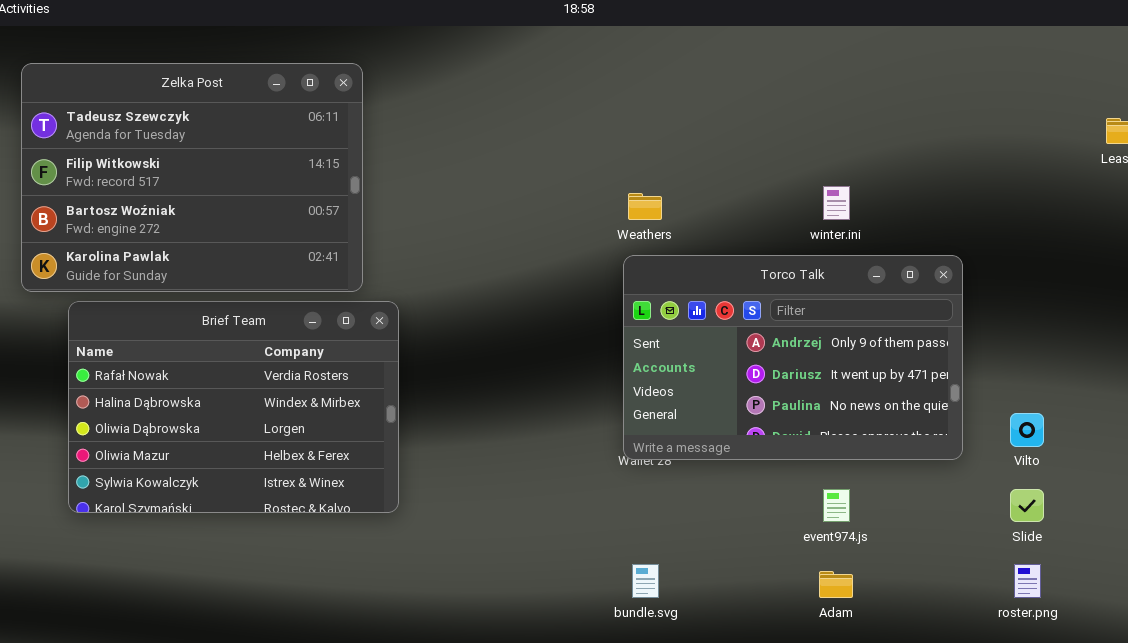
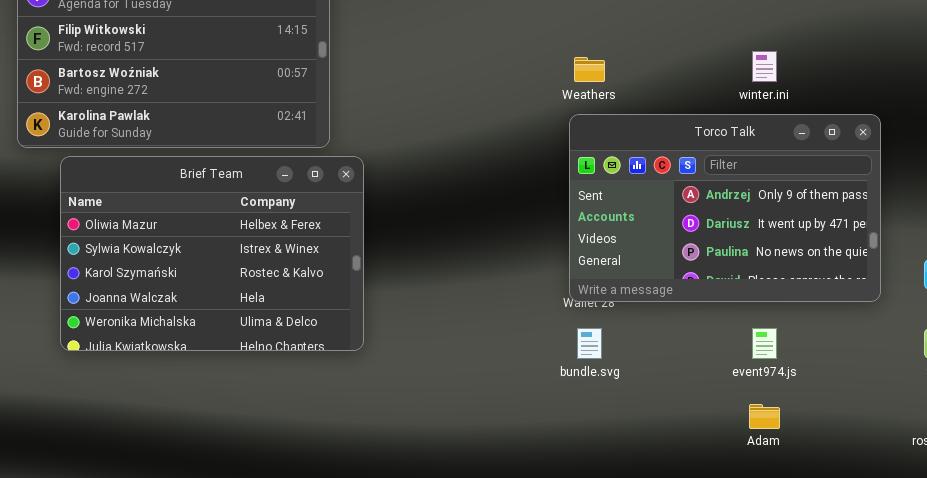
Brief Team: [68,301,399,513] -> [60,156,364,351], scrolled down 3 rows
bundle.svg: [632,564,659,598] -> [577,328,602,359], moved

